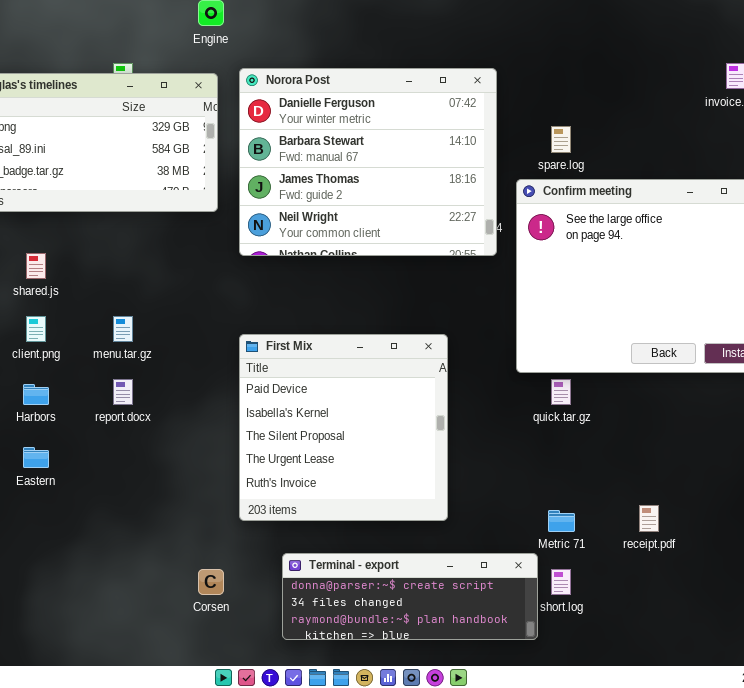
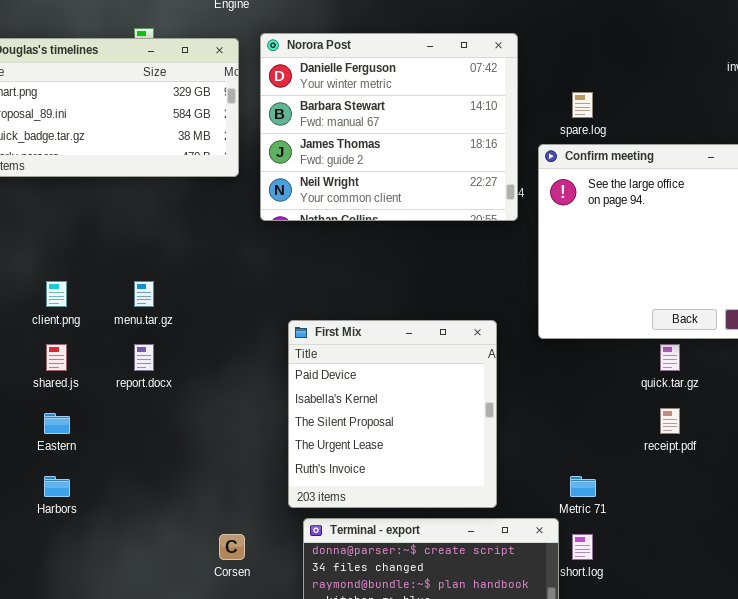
shared.js: [26,253,46,279] -> [46,344,67,371], moved
First Mix: [239,334,448,521] -> [288,320,497,508], moved
quick.tar.gz: [551,379,571,405] -> [660,344,680,371], moved
Harbors: [23,384,49,405] -> [44,476,70,497], moved
receipt.pdf: [639,505,659,532] -> [660,408,680,434], moved

